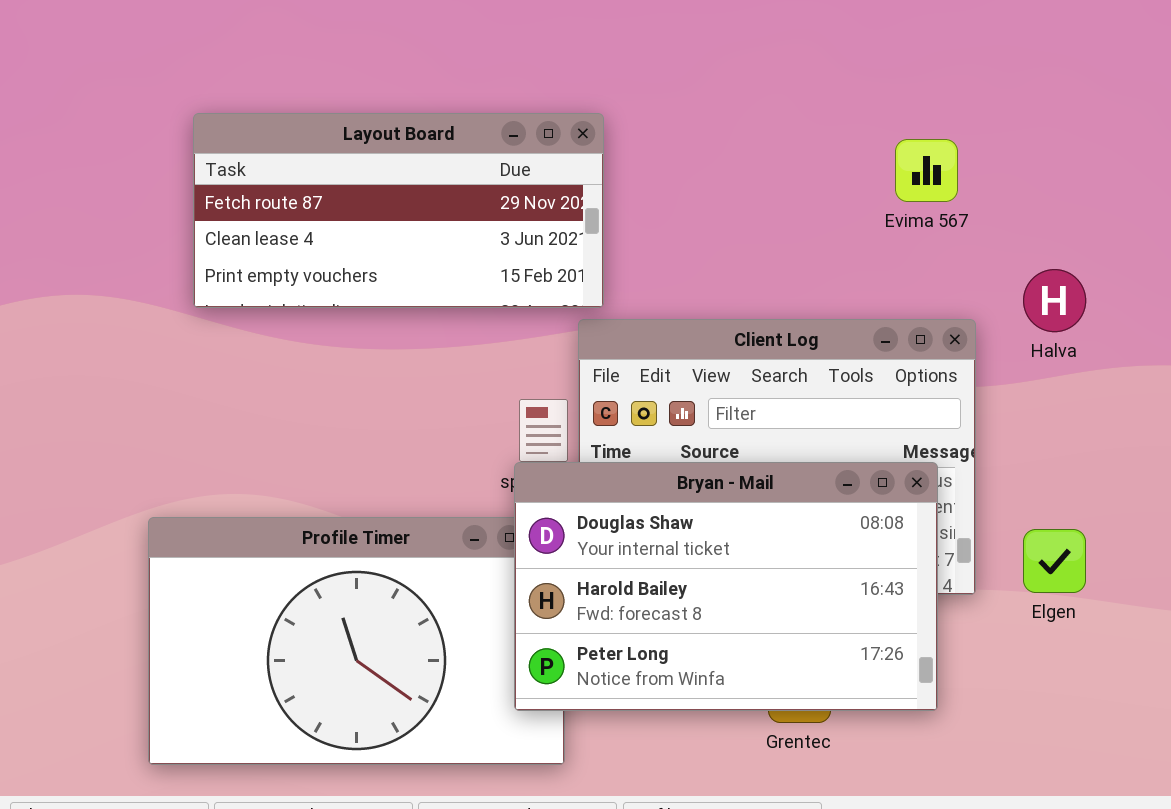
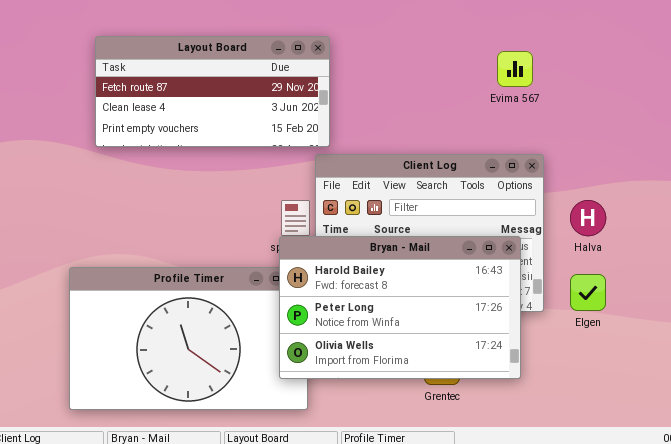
Halva: [1023,269,1086,332] -> [570,200,606,236], moved
Bryan - Mail: [514,462,938,711] -> [279,236,521,379], scrolled down 1 row

